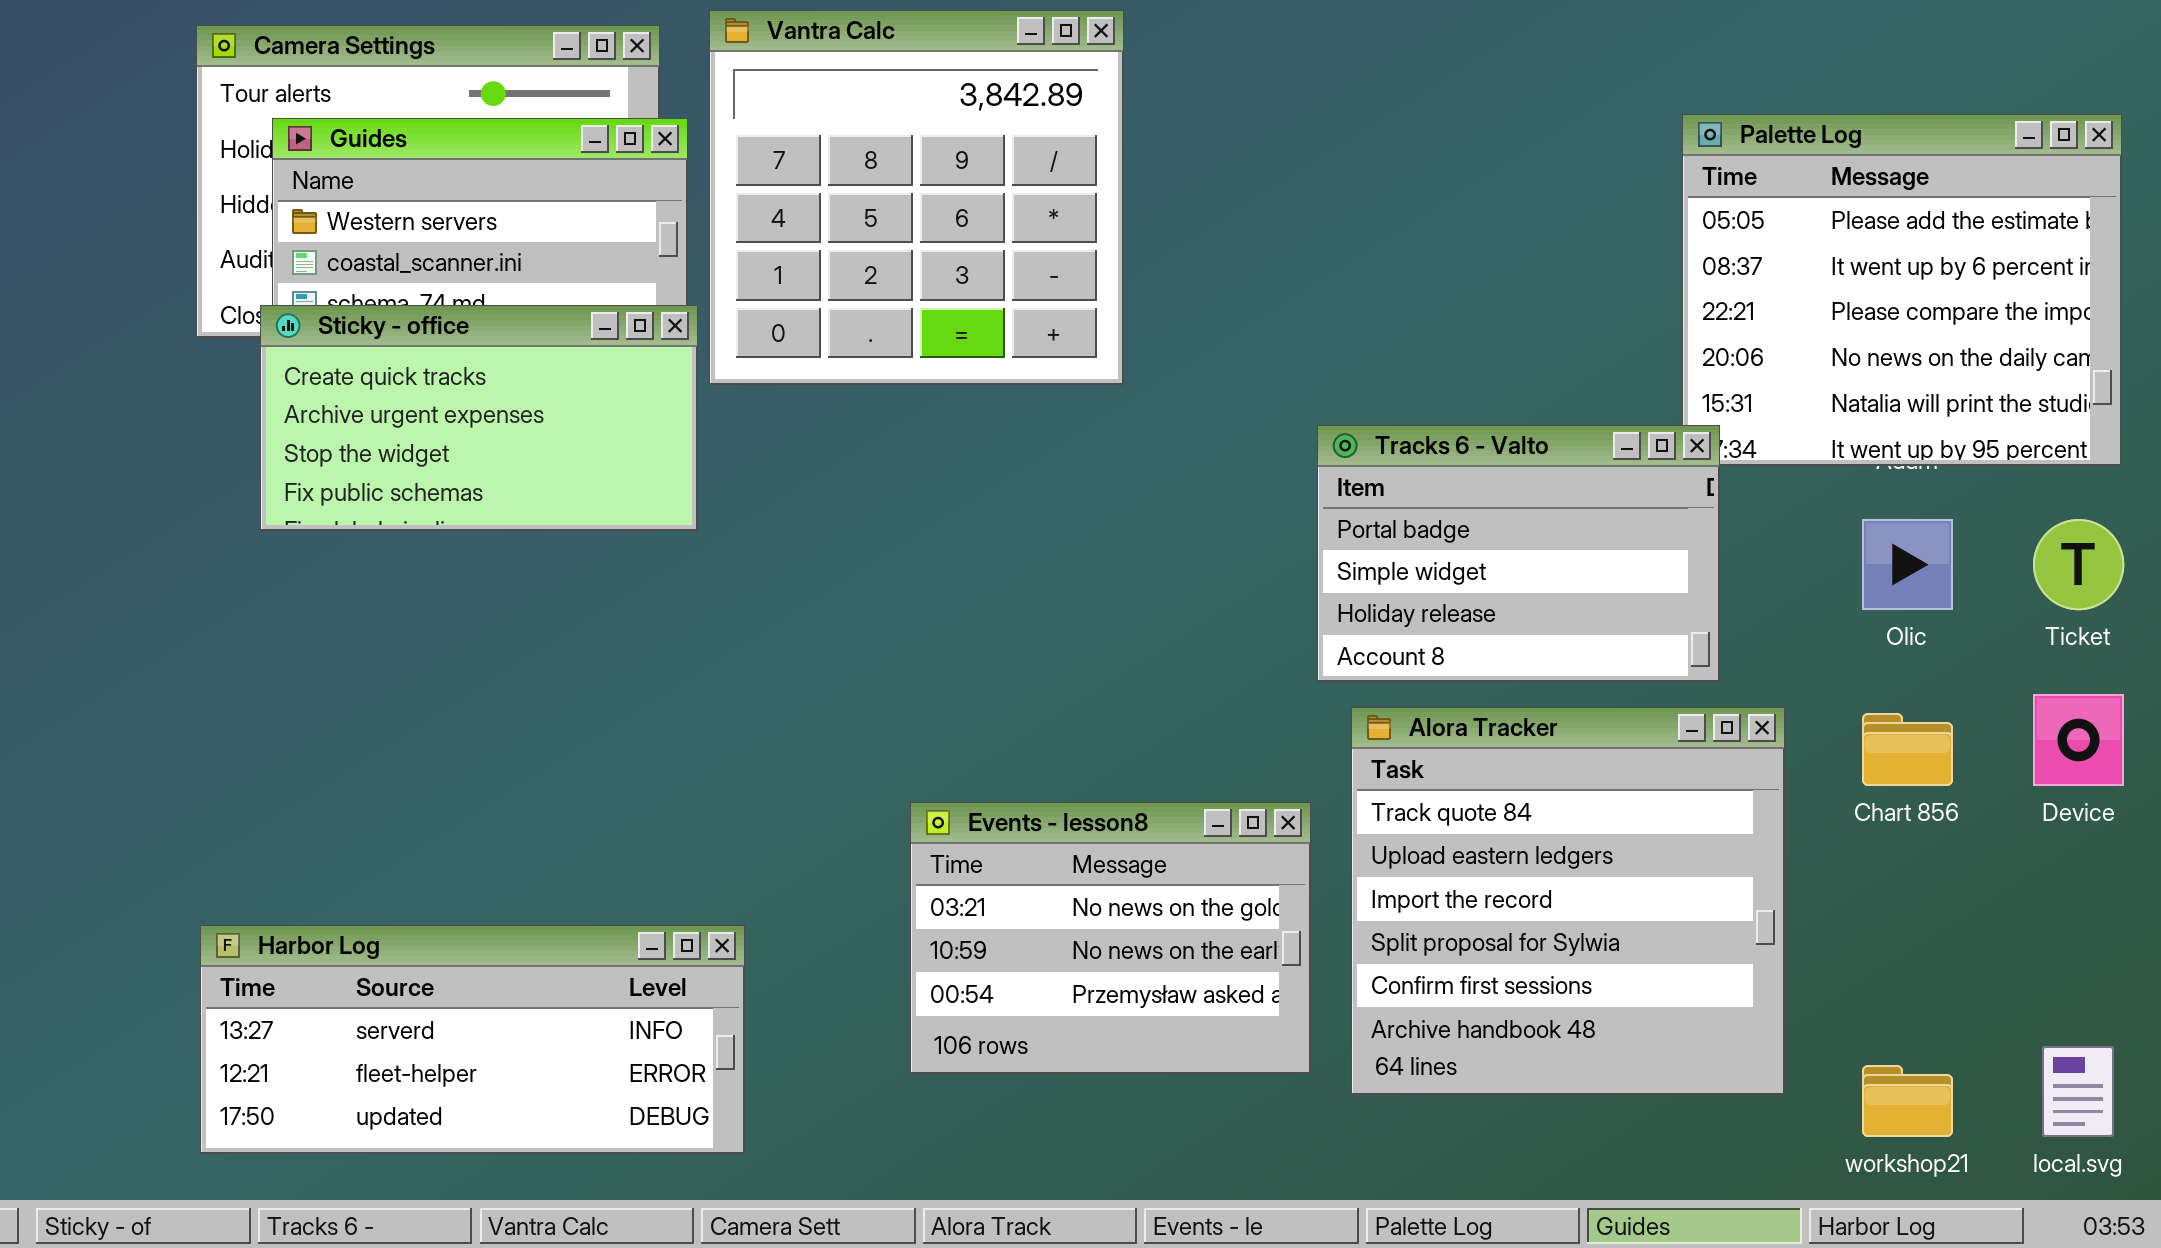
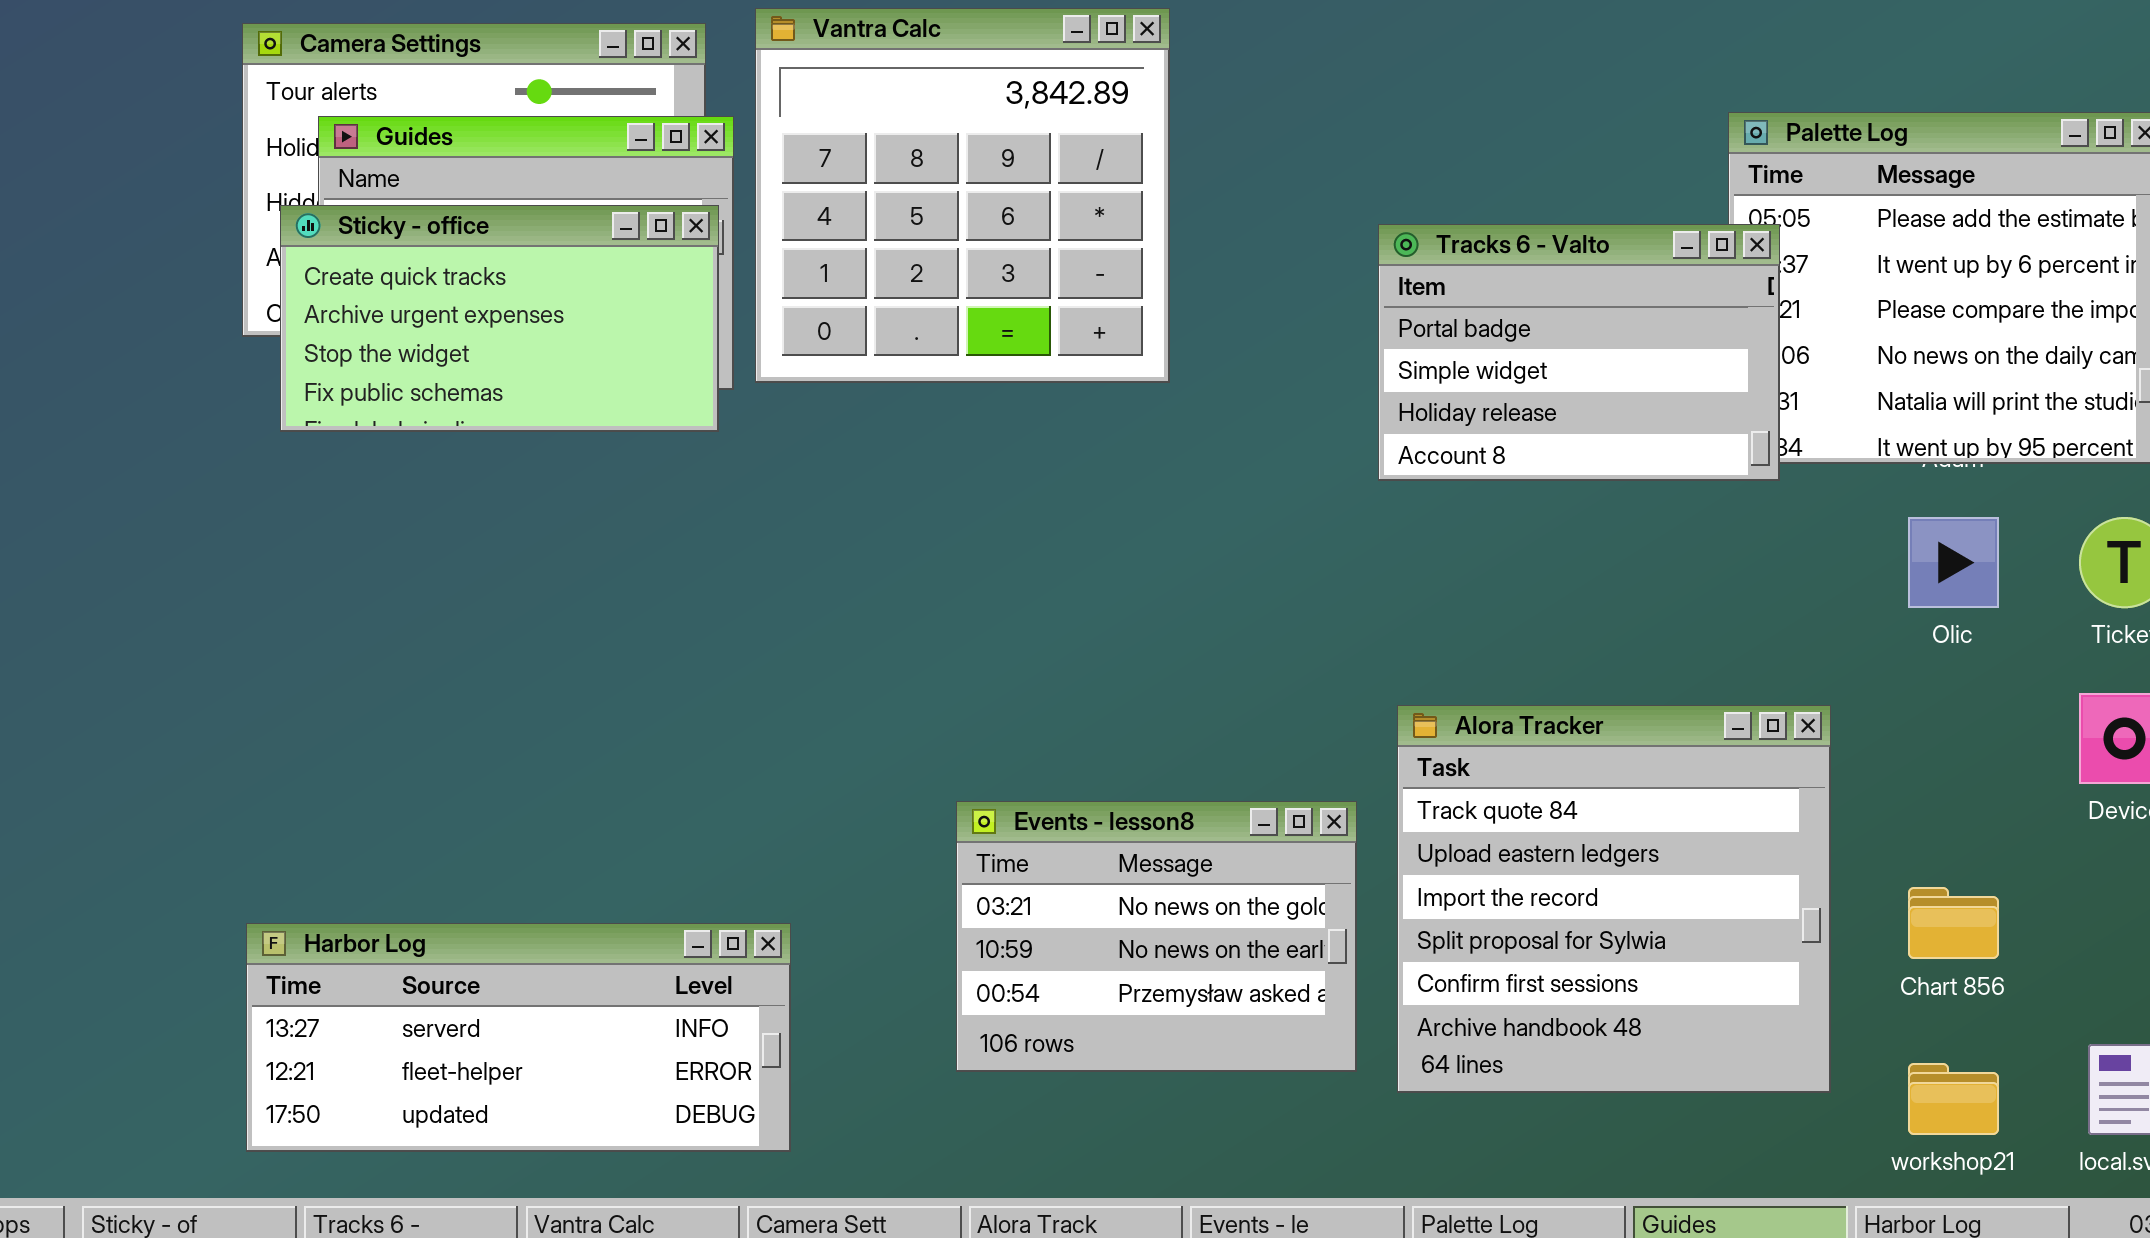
Sticky - office: [260,305,698,531] -> [280,205,719,432], moved
Tracks 6 - Valto: [1317,425,1720,682] -> [1378,224,1780,481], moved
Chart 856: [1862,713,1953,786] -> [1908,887,1999,959], moved

